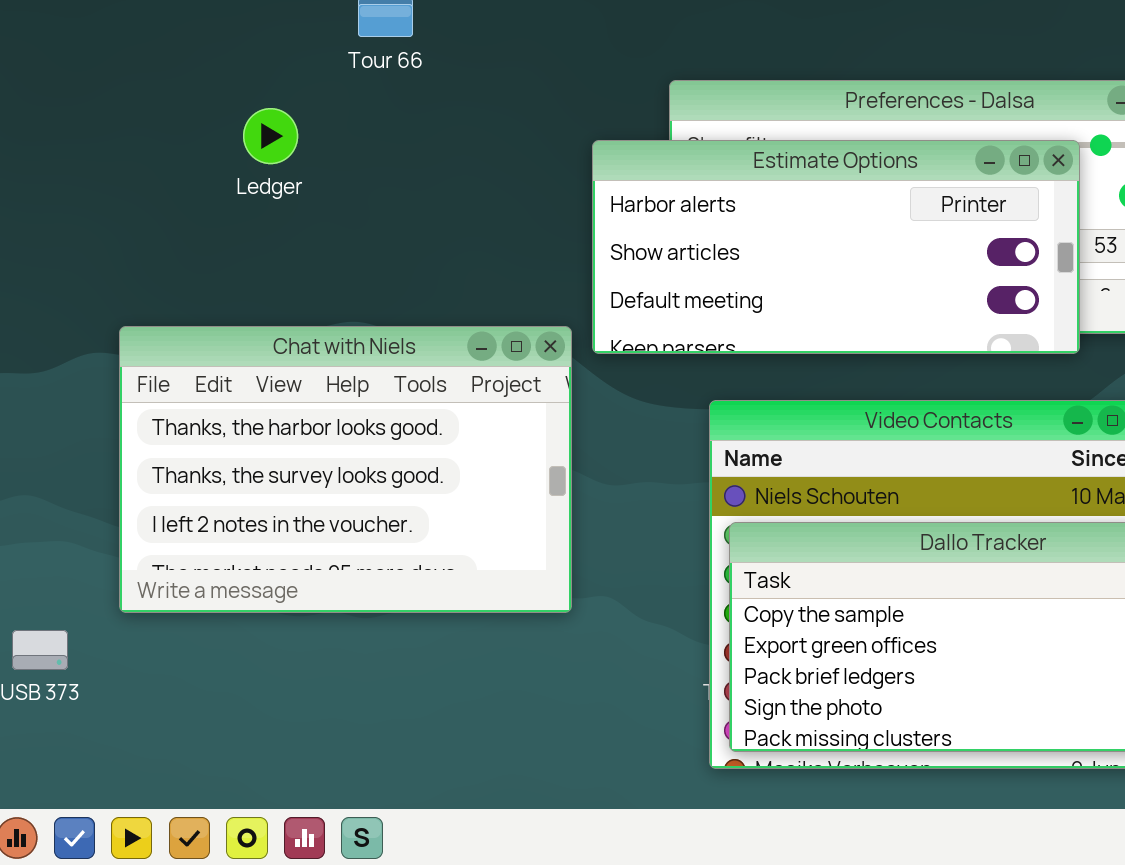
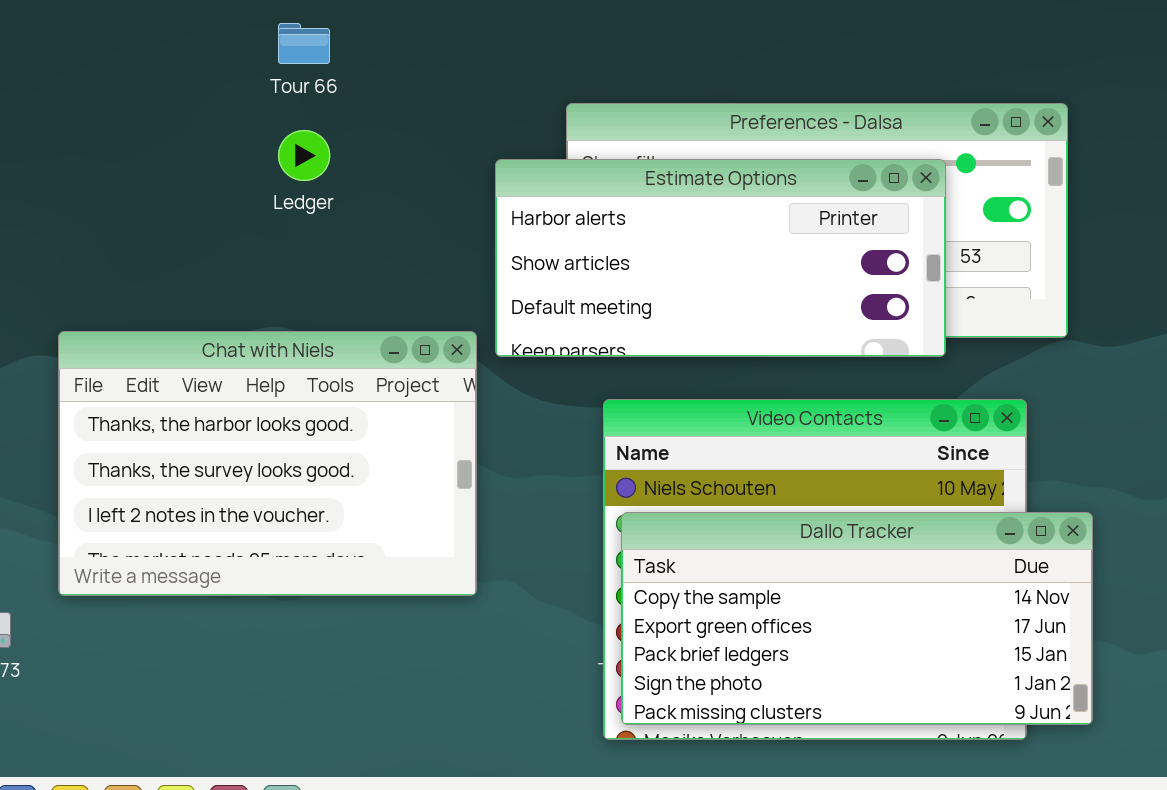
Ledger: [243,108,298,164] -> [278,130,330,181], moved

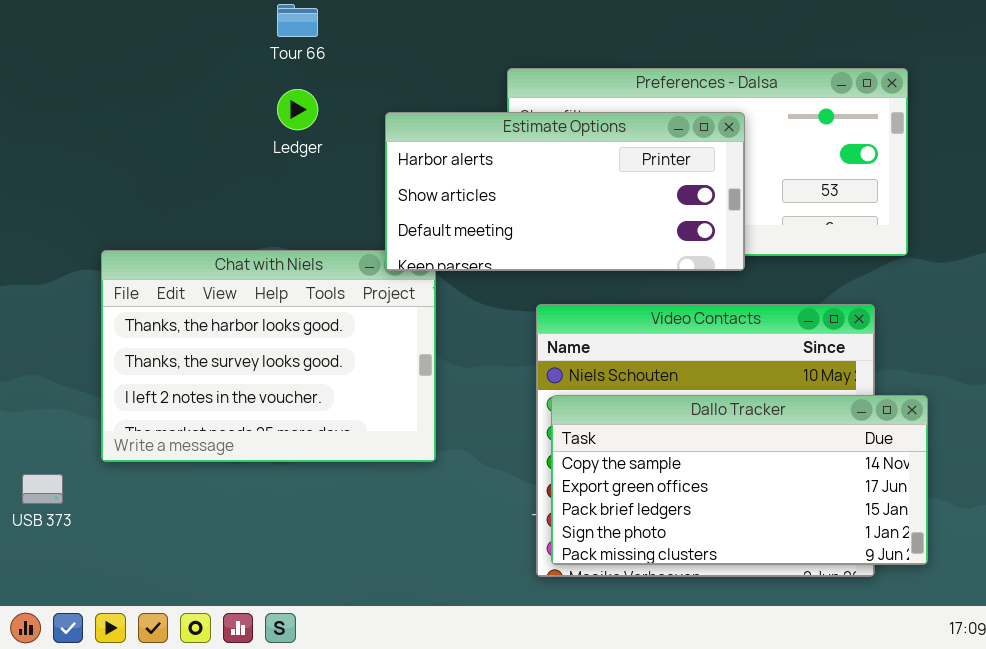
Estimate Options: [495,159,946,357] -> [385,112,745,271], moved

